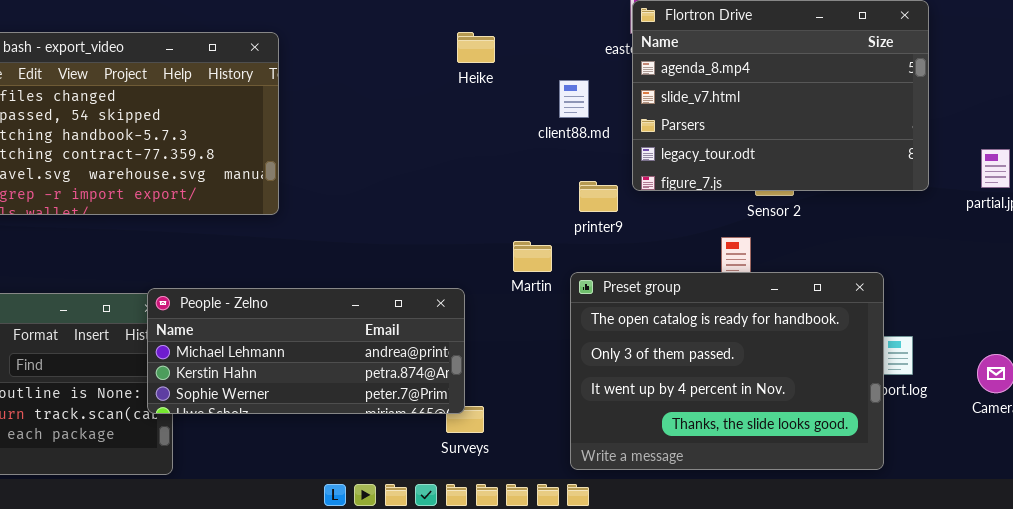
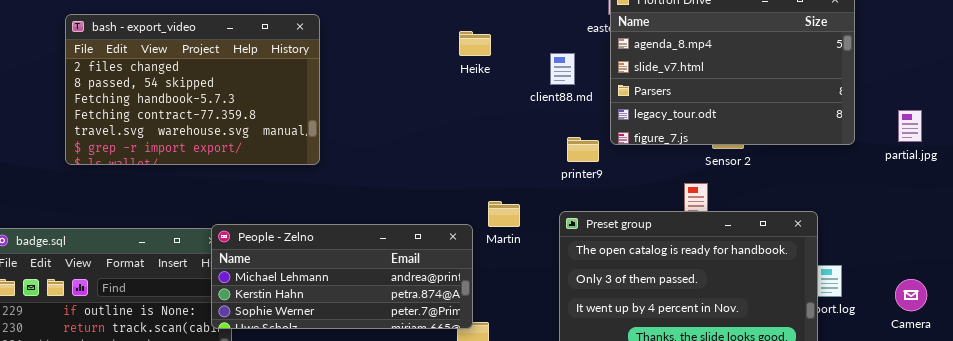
Heike: [457,32,495,63] -> [459,31,491,56], moved
Martin: [513,241,552,272] -> [488,201,520,227], moved

